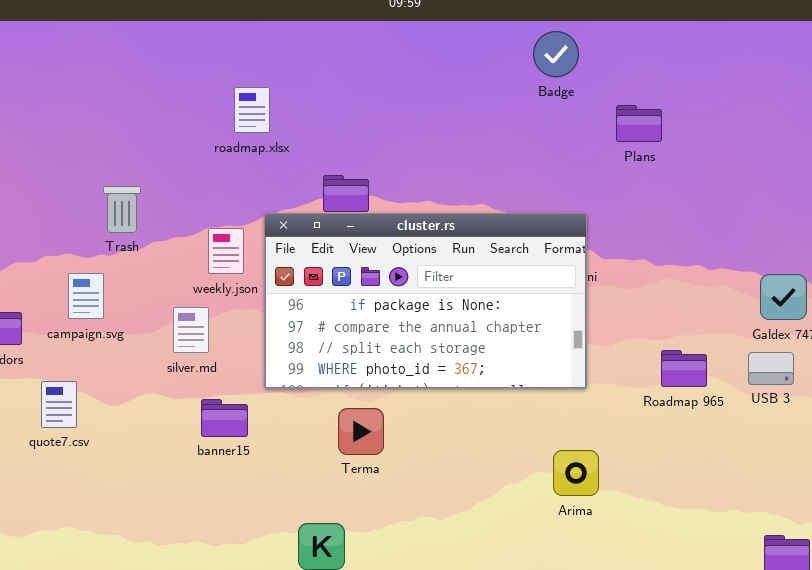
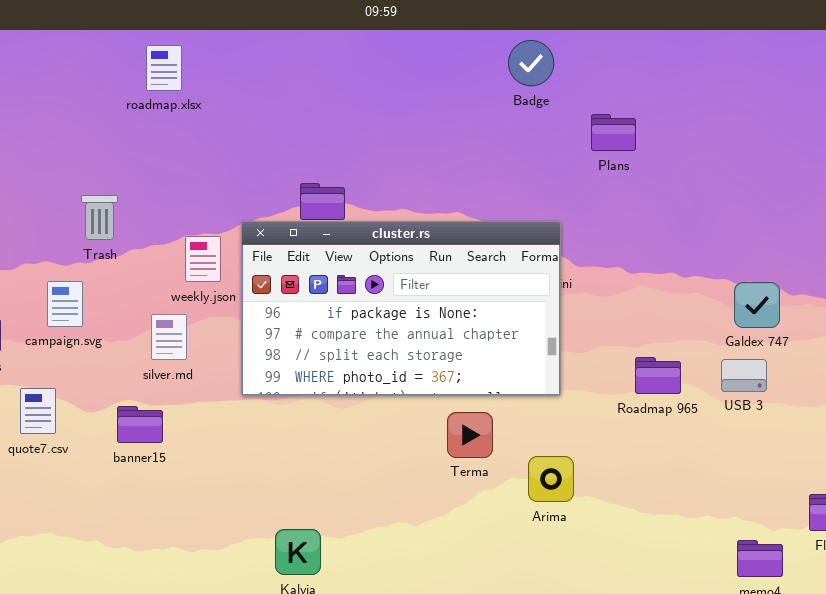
roadmap.xlsx: [234,87,270,133] -> [146,45,182,91], moved
banner15: [201,399,248,437] -> [117,406,163,443], moved
Terma: [338,408,384,455] -> [447,412,493,458], moved

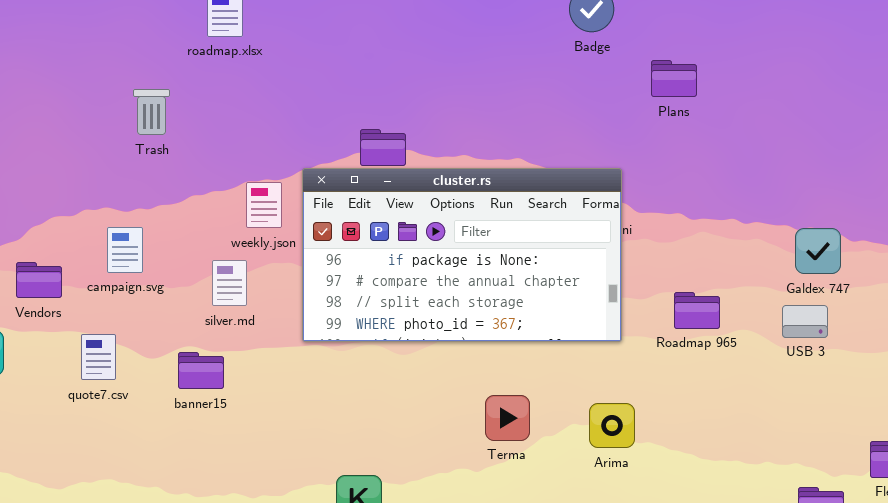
Trash: [81,195,118,240] -> [133,89,170,135], moved
Roadmap 965: [635,357,681,394] -> [674,292,720,329], moved
Terma: [447,412,493,458] -> [485,395,530,441], moved

